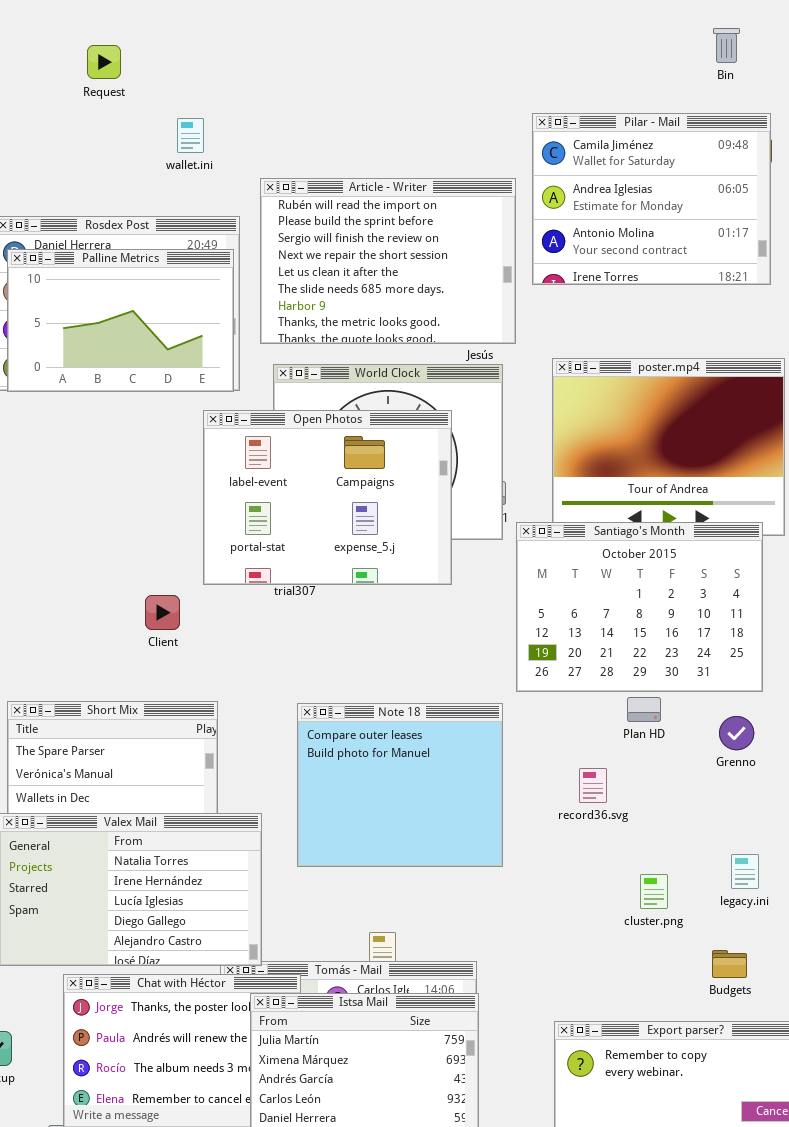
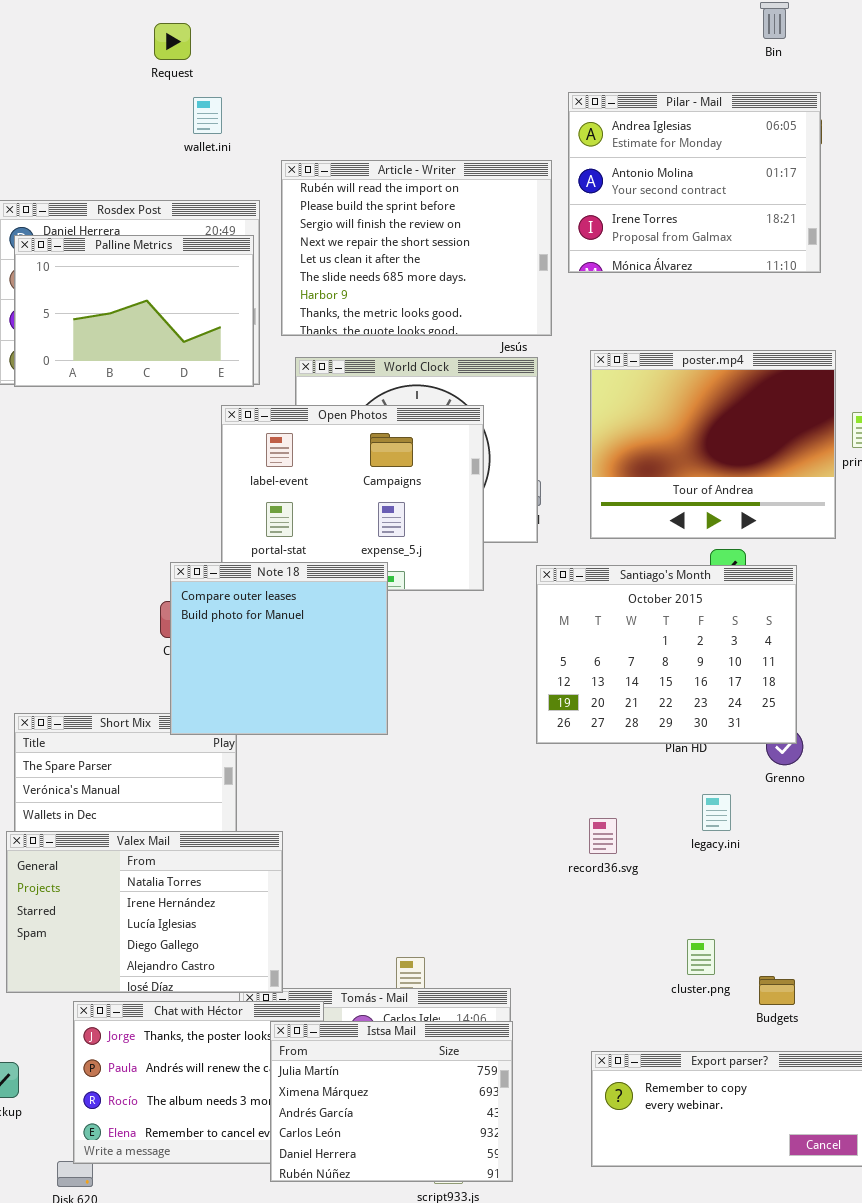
Request: [87,45,121,79] -> [154,23,191,60], moved
Pilar - Mail: [532,113,771,285] -> [568,92,821,273], scrolled down 1 row
Santiago's Month: [516,522,763,692] -> [536,565,797,744], moved
Note 18: [297,703,503,867] -> [170,562,388,735], moved
record36.svg: [579,768,607,803] -> [589,818,617,854], moved
legacy.ini: [731,854,759,889] -> [702,794,731,831], moved
cluster.png: [640,874,668,909] -> [687,939,715,975], moved

